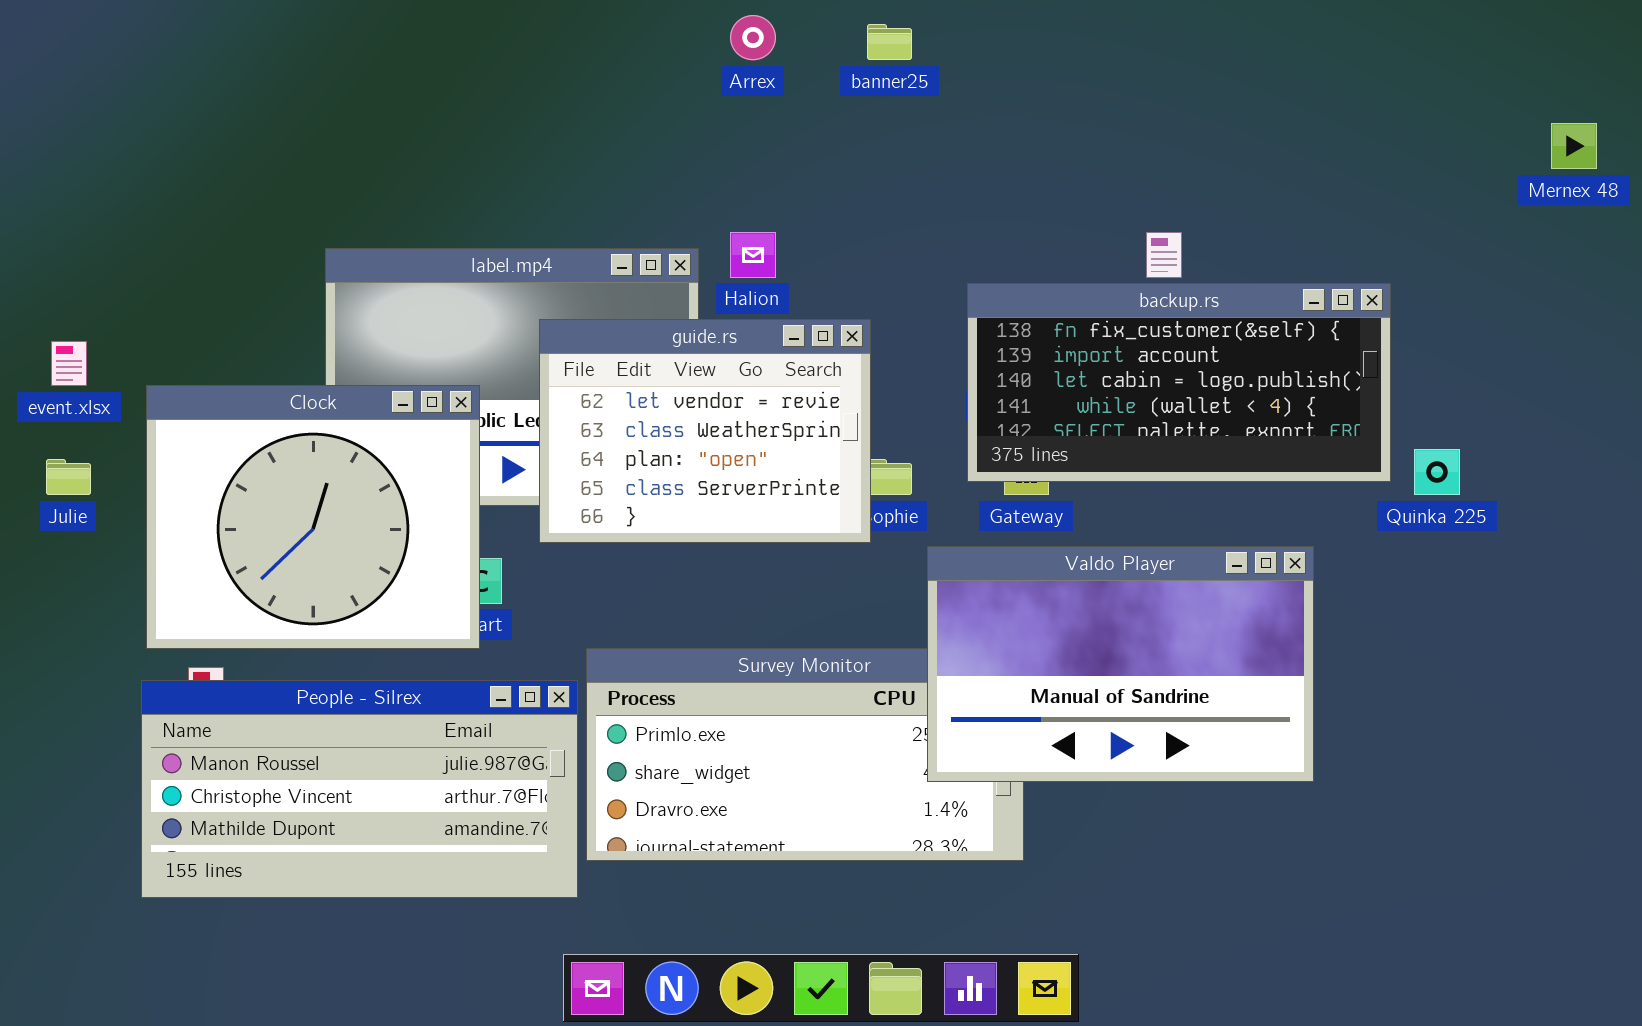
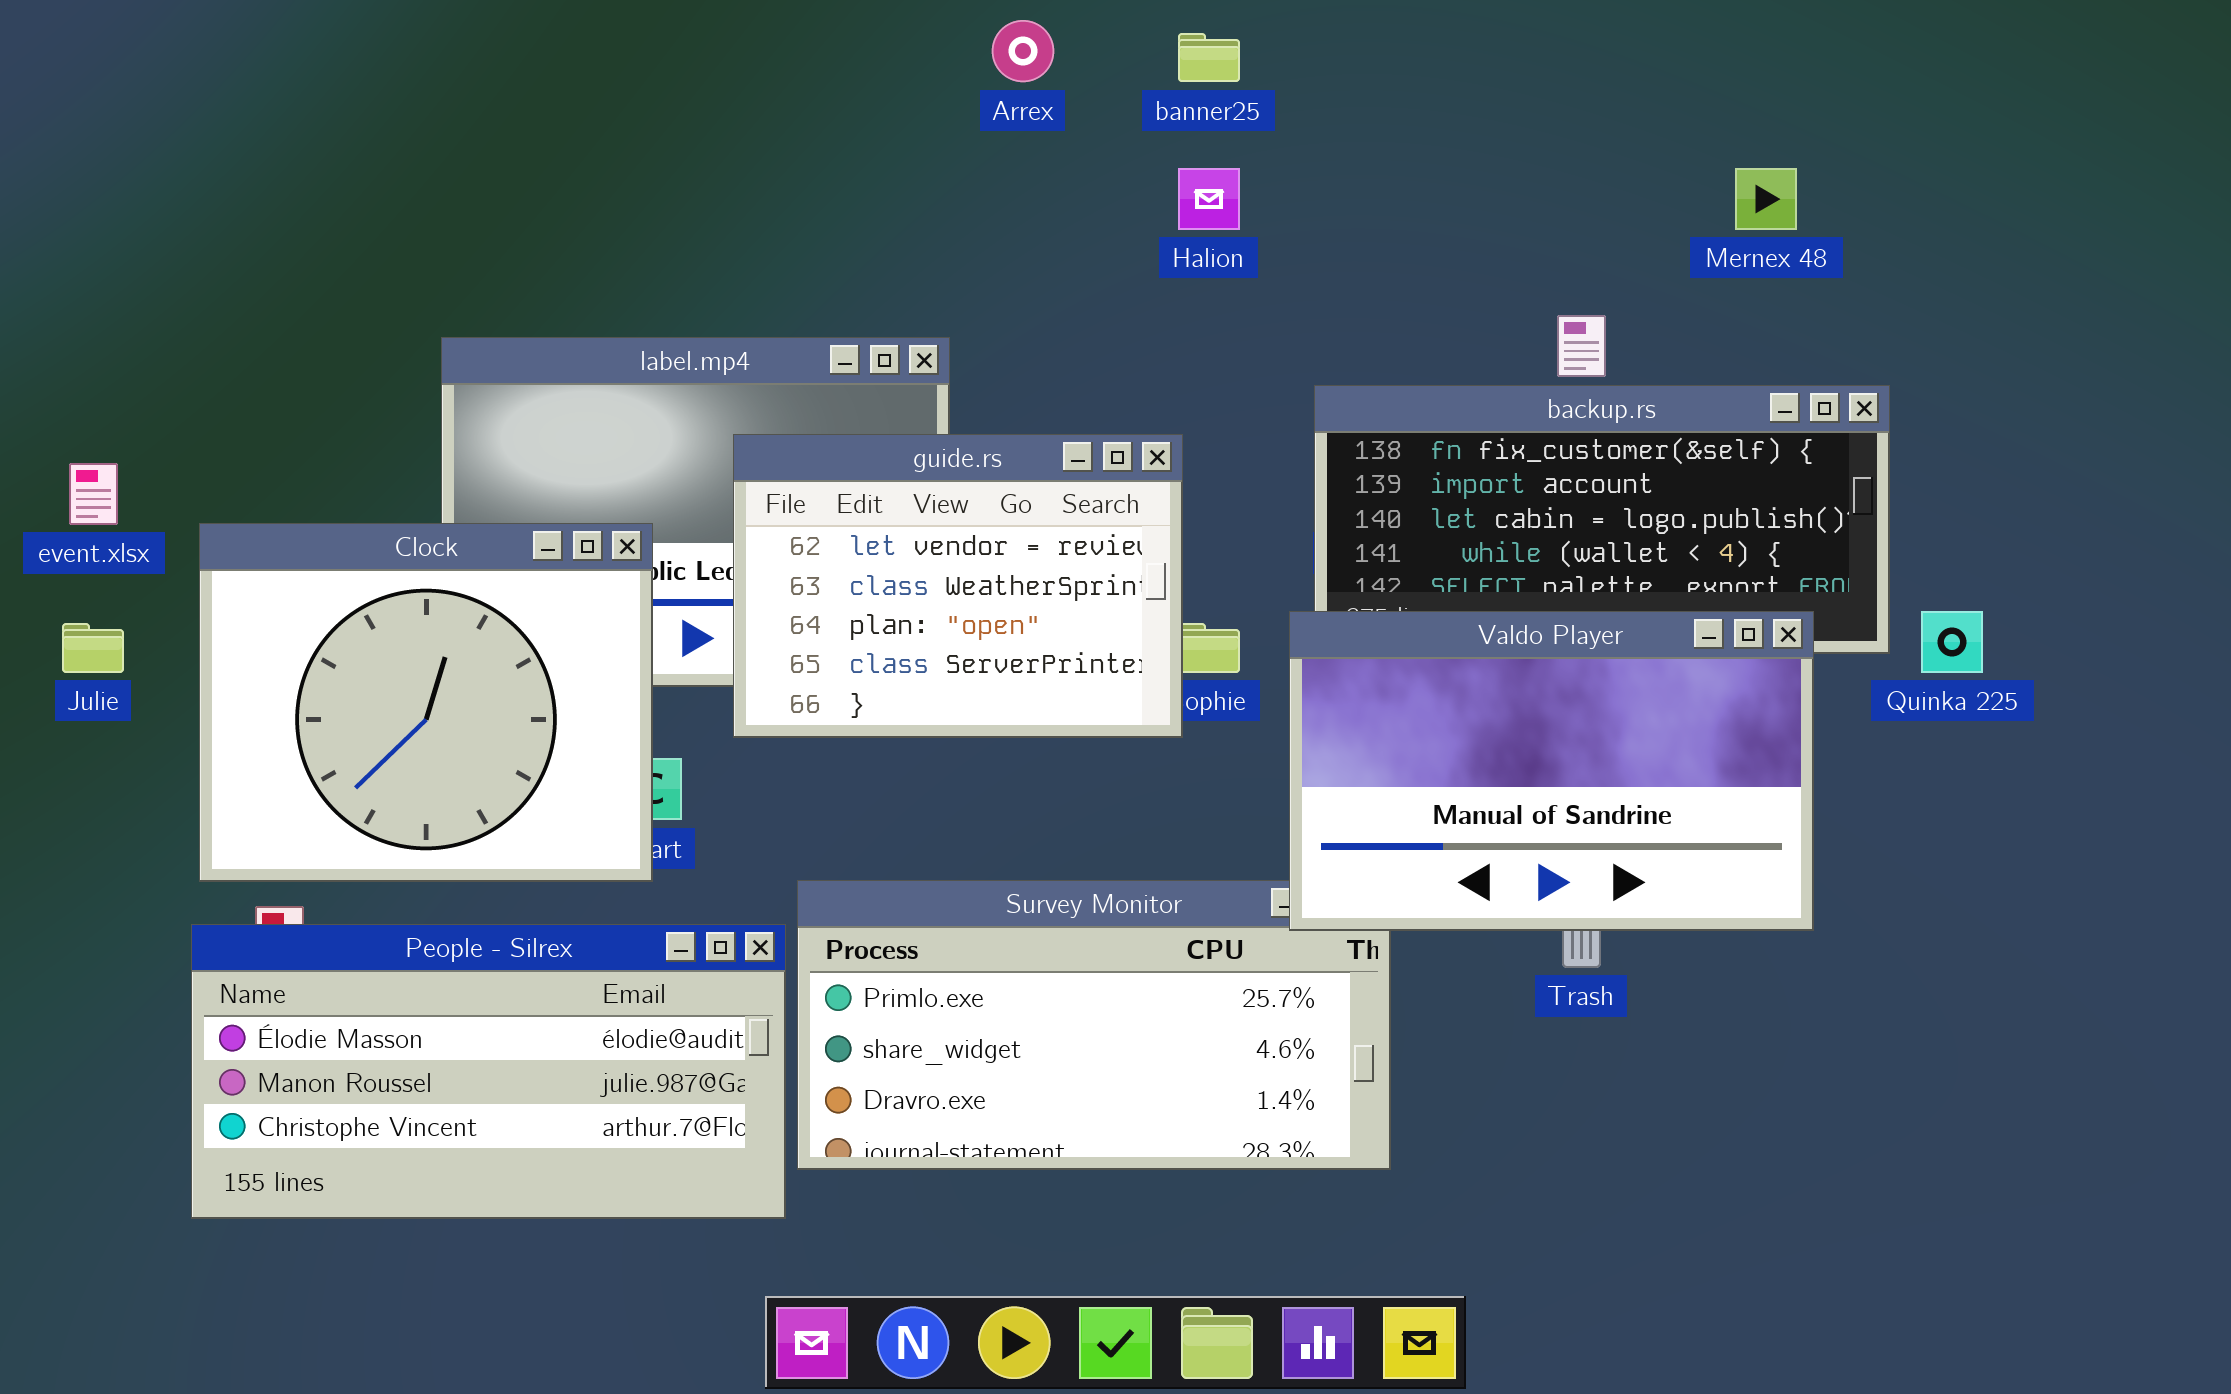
Mernex 48: [1551,123,1597,169] -> [1735,168,1797,230], moved
Halion: [730,232,776,278] -> [1178,168,1240,230], moved
Valdo Player: [927,546,1314,782] -> [1289,611,1814,931], moved
People - Silrex: [141,680,578,898] -> [191,924,786,1219], scrolled up 1 row

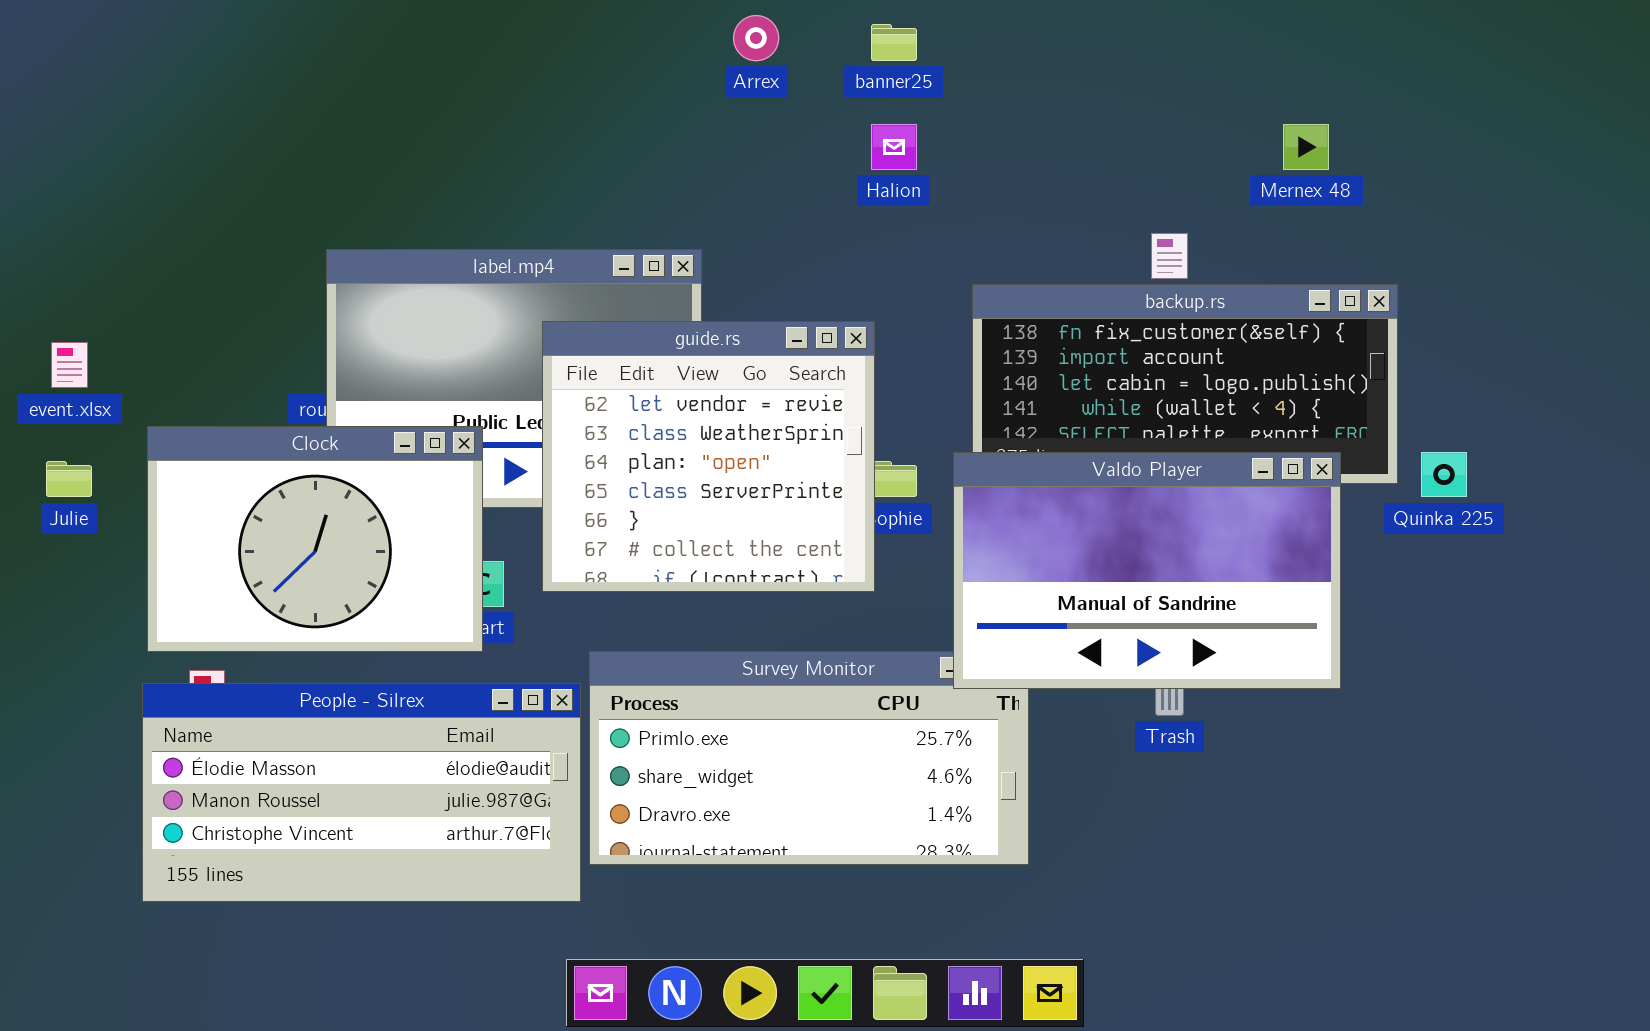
guide.rs: [733,434,1183,738] -> [542,321,875,592], resized
Clock: [199,523,653,882] -> [147,426,483,652], resized

